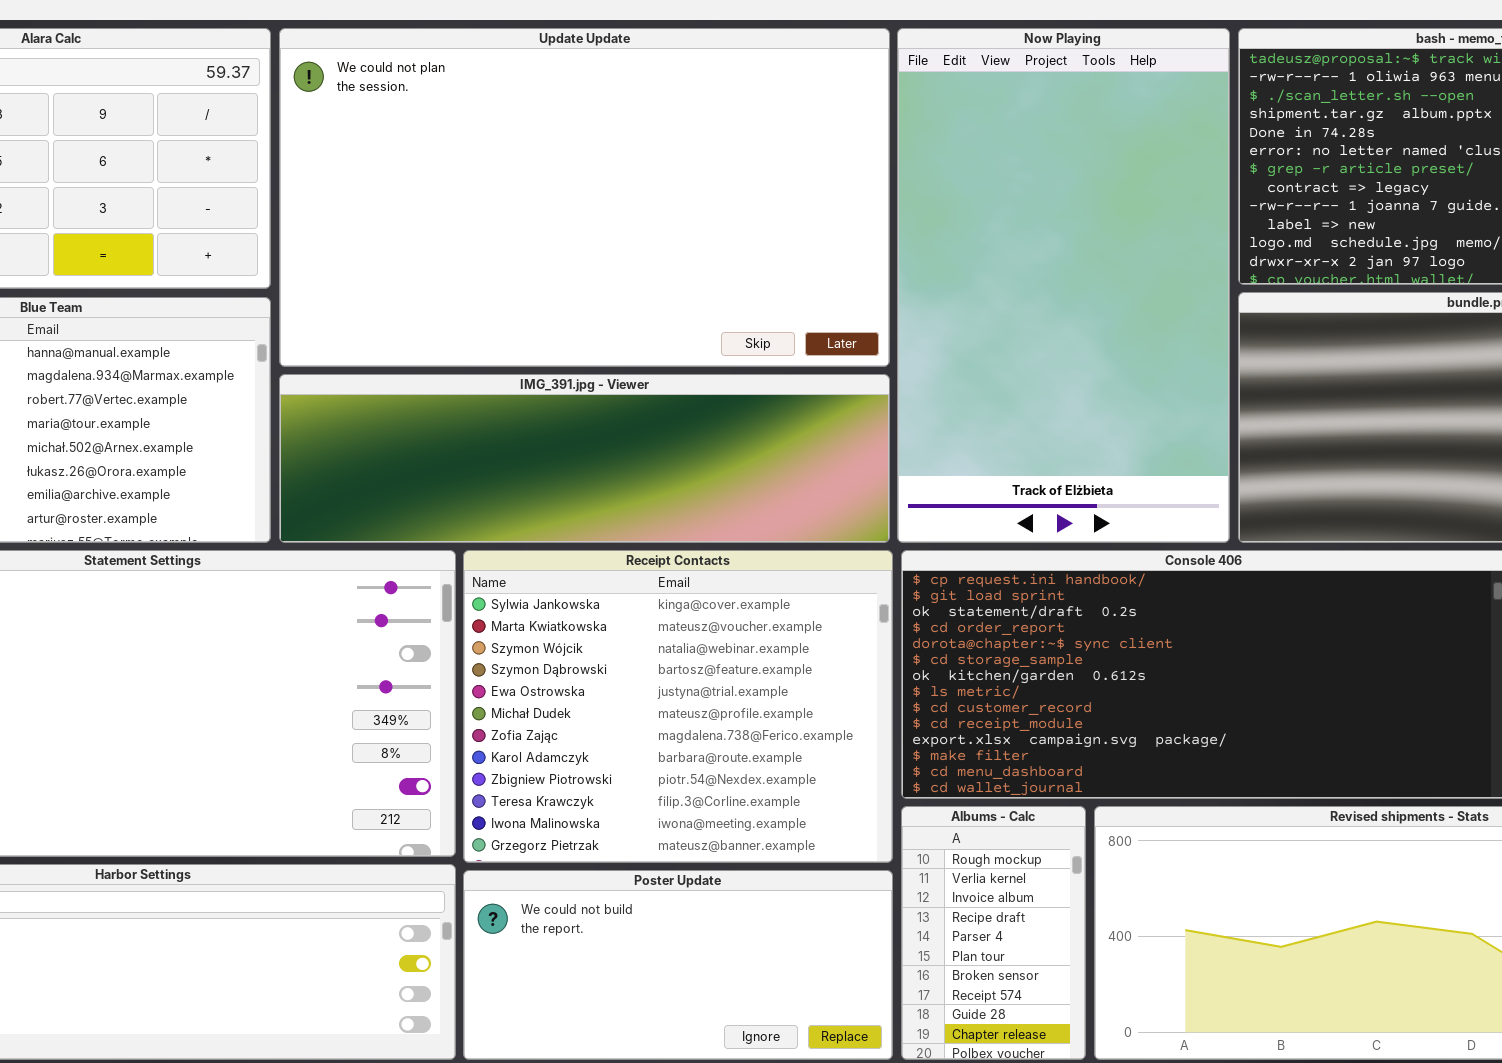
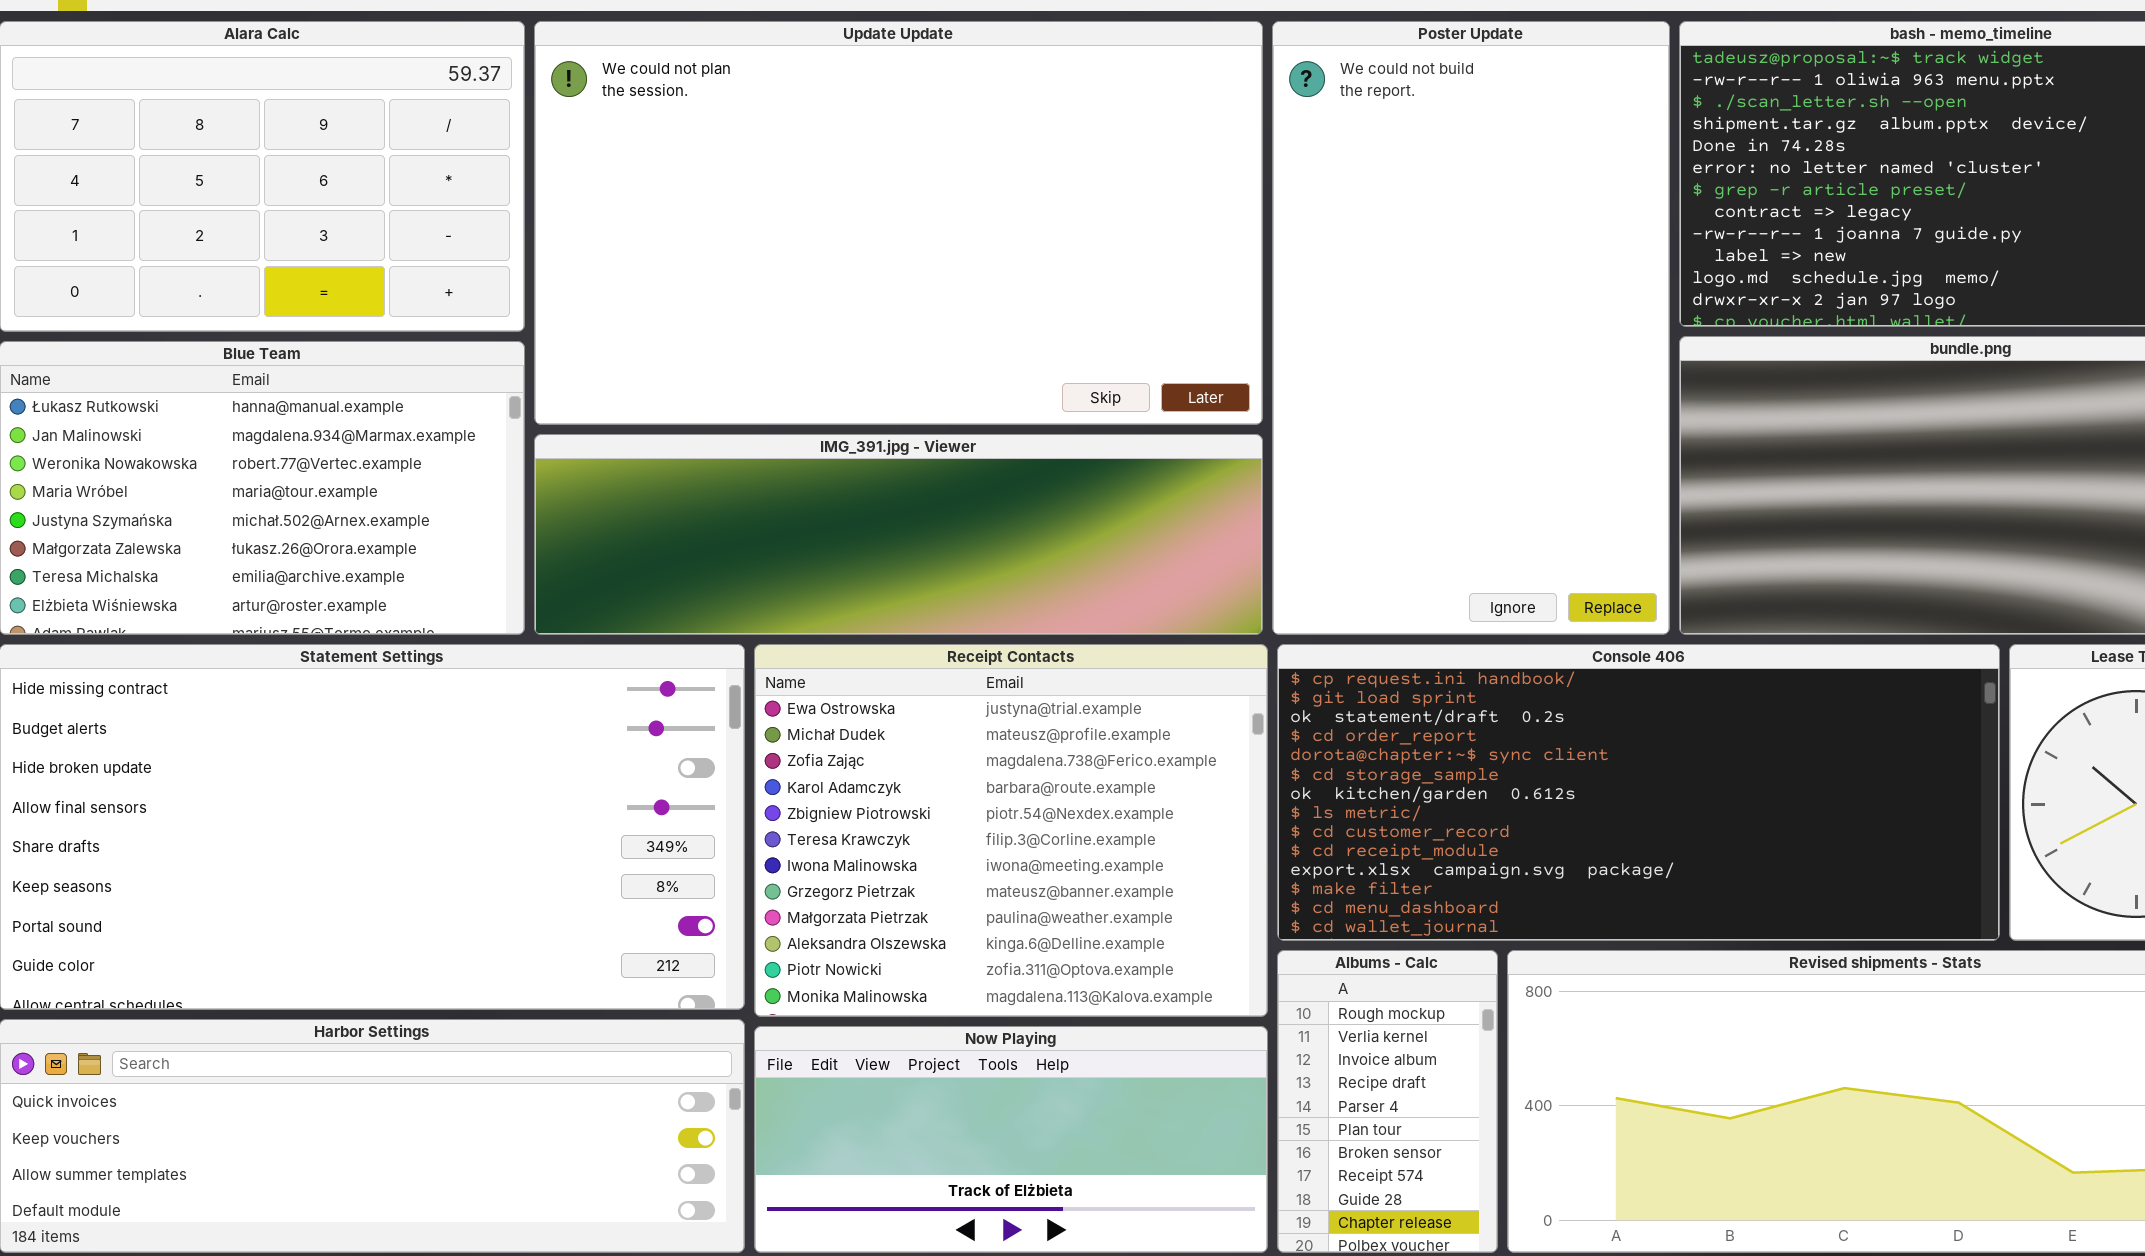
Now Playing: [897,28,1230,543] -> [754,1026,1268,1253], moved, resized
Receipt Contacts: [463,550,893,863] -> [754,644,1268,1017], scrolled down 4 rows
Poster Update: [463,870,893,1060] -> [1272,21,1670,635], moved, resized

